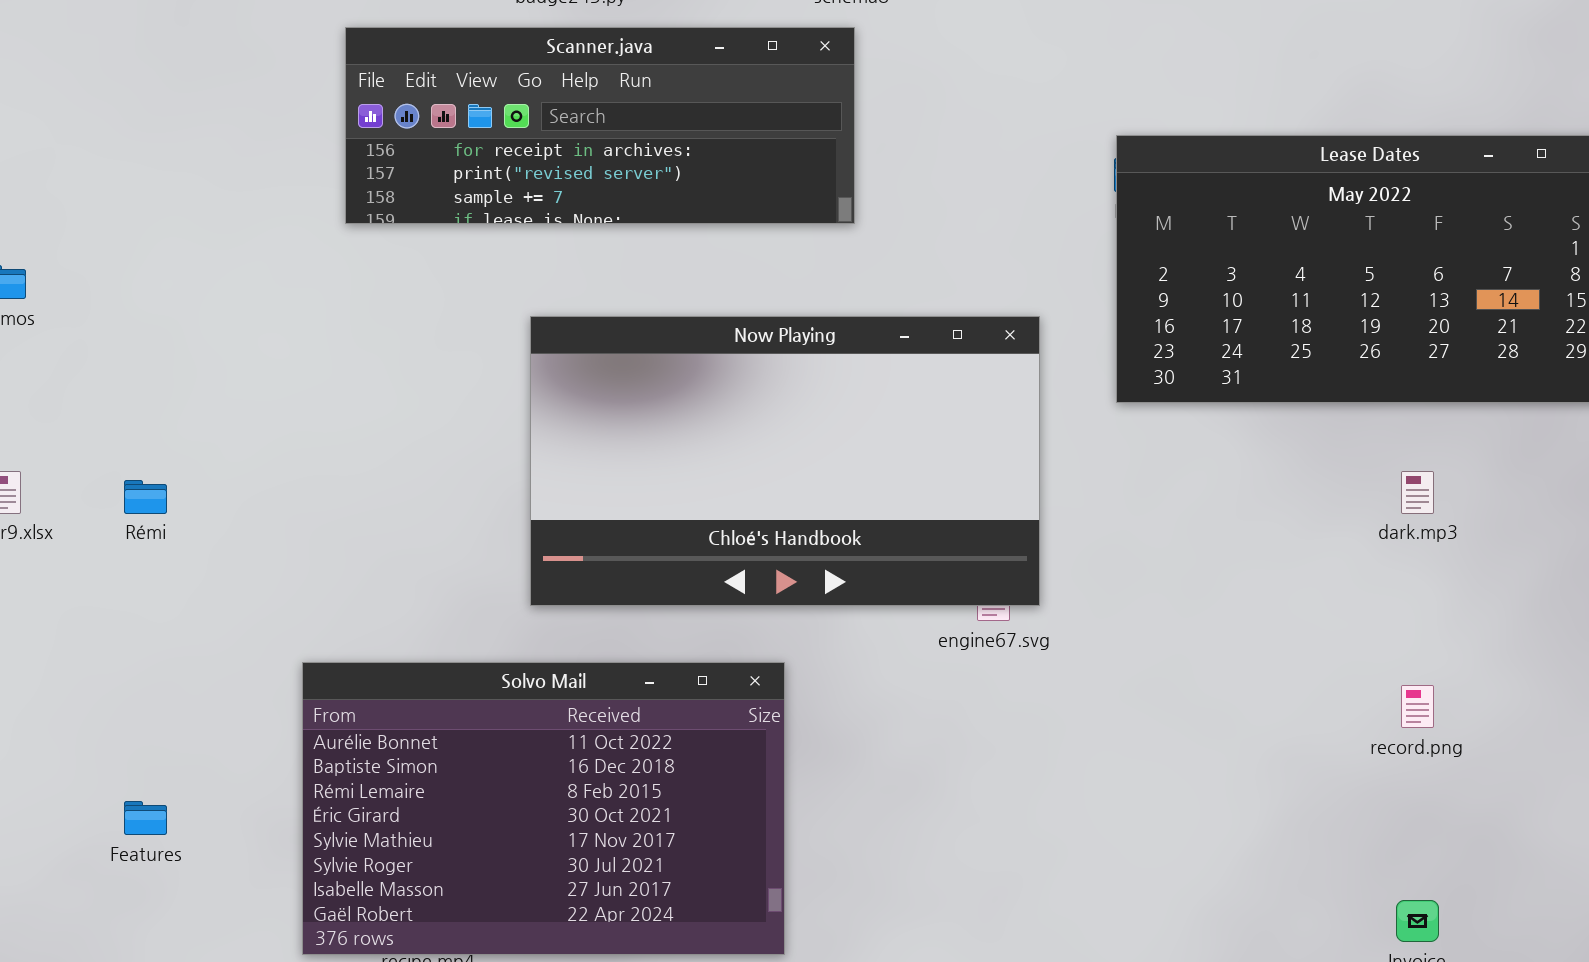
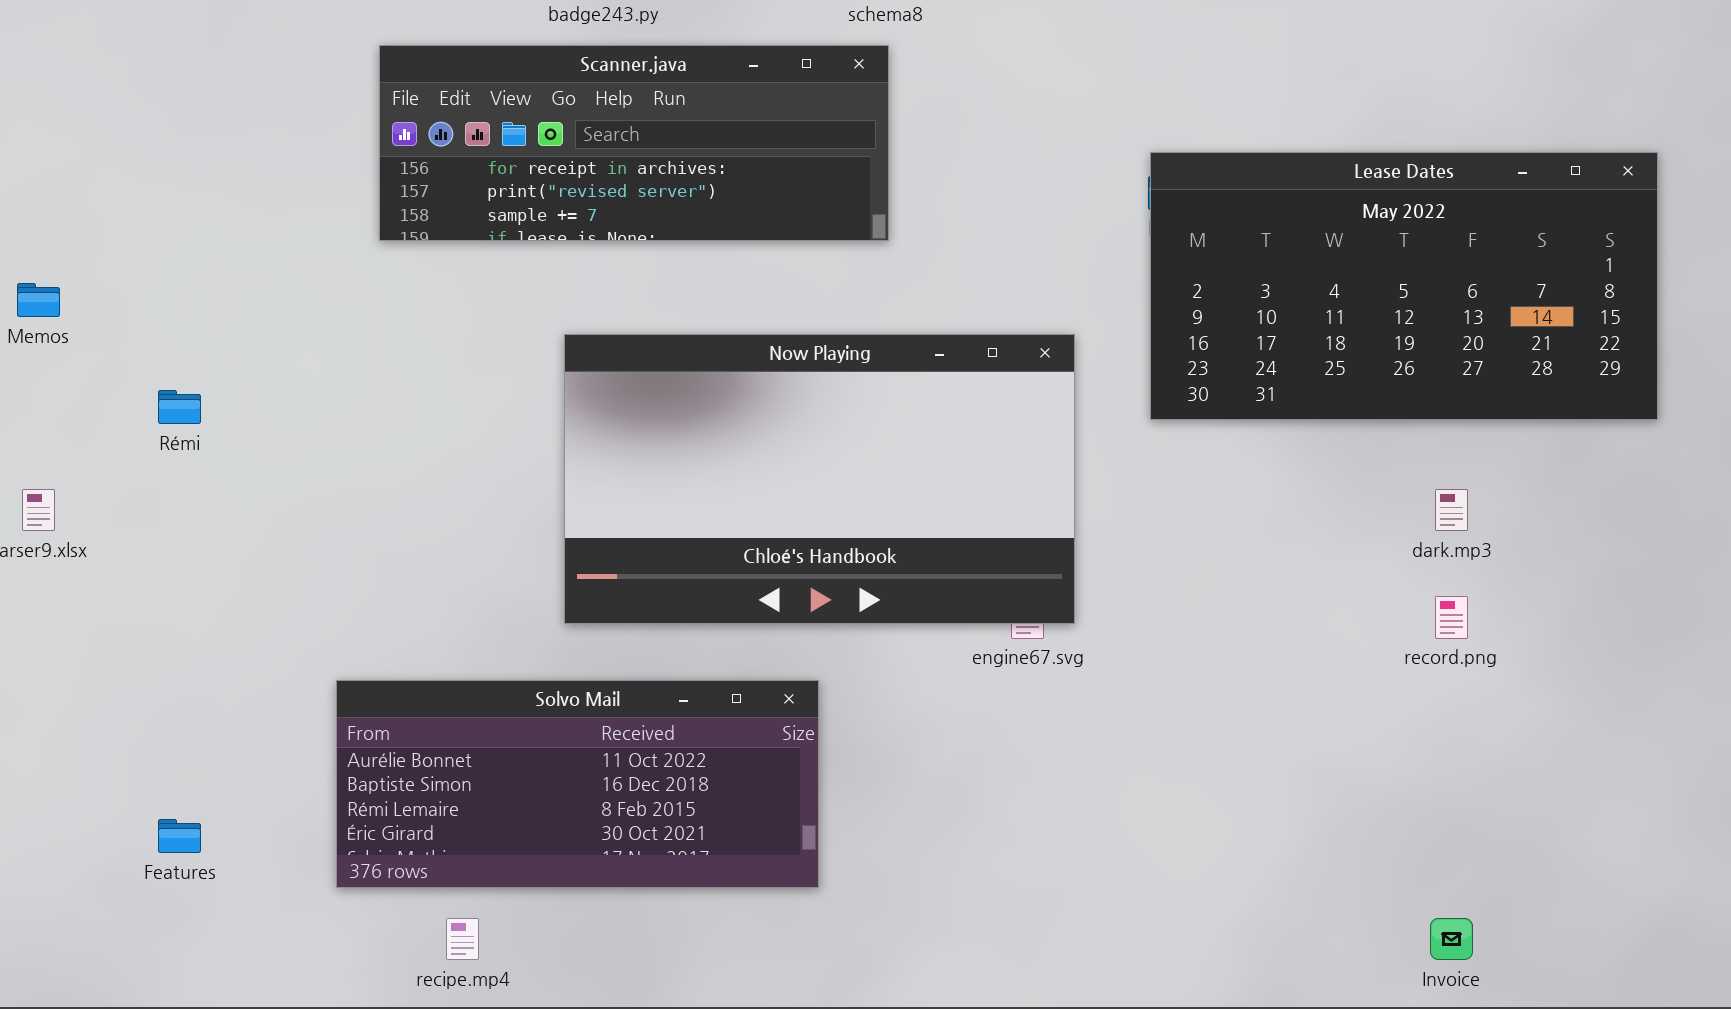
Rémi: [124,480,167,514] -> [158,390,201,424], moved
Solvo Mail: [302,662,785,955] -> [336,680,819,888], resized
record.png: [1401,685,1434,728] -> [1435,596,1468,639], moved

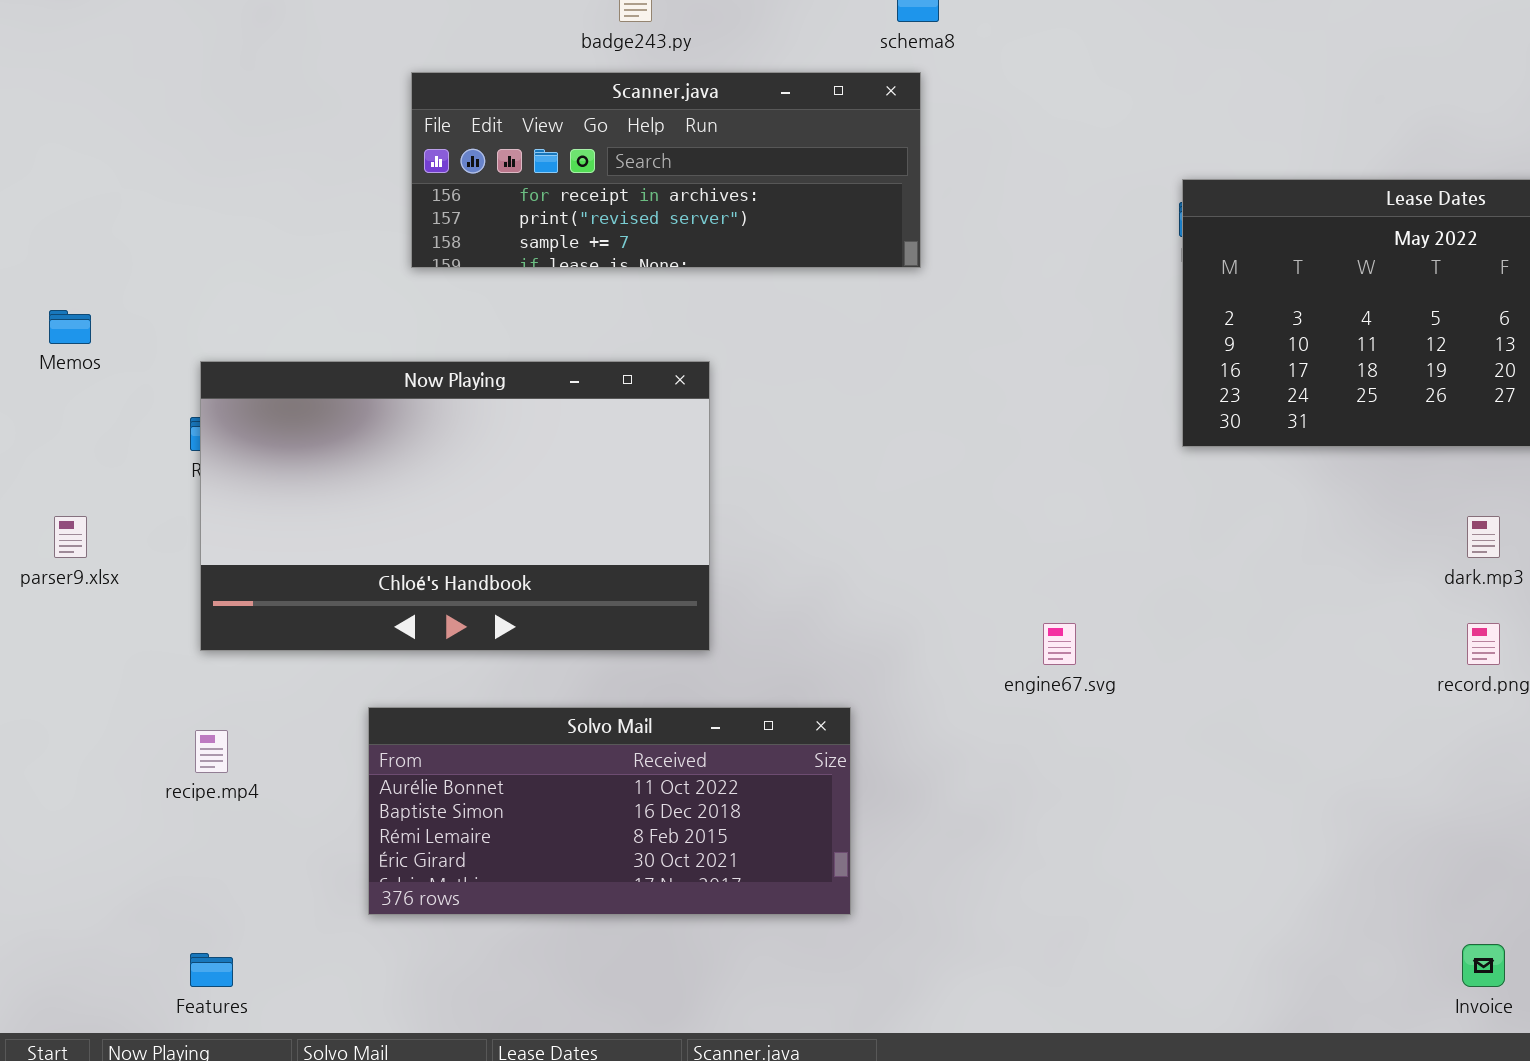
Now Playing: [564,334,1075,624] -> [200,361,710,651], moved
Features: [158,819,201,853] -> [190,953,233,987], moved
recipe.mp4: [446,918,479,960] -> [195,730,228,773], moved

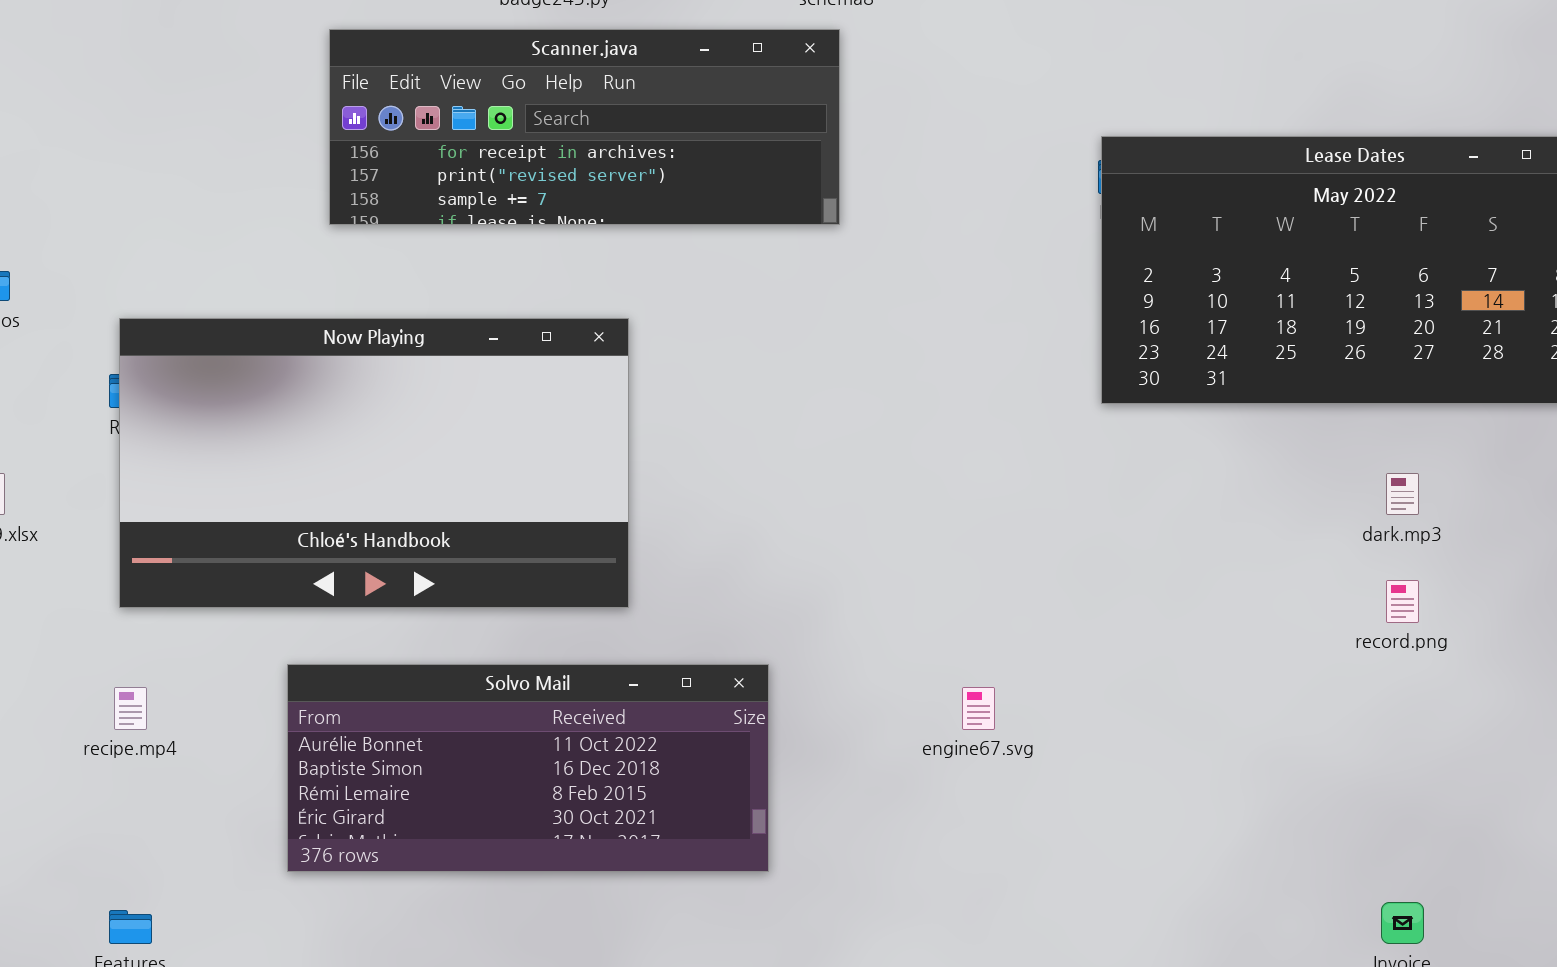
engine67.svg: [1043,623,1076,665] -> [962,687,995,730], moved

